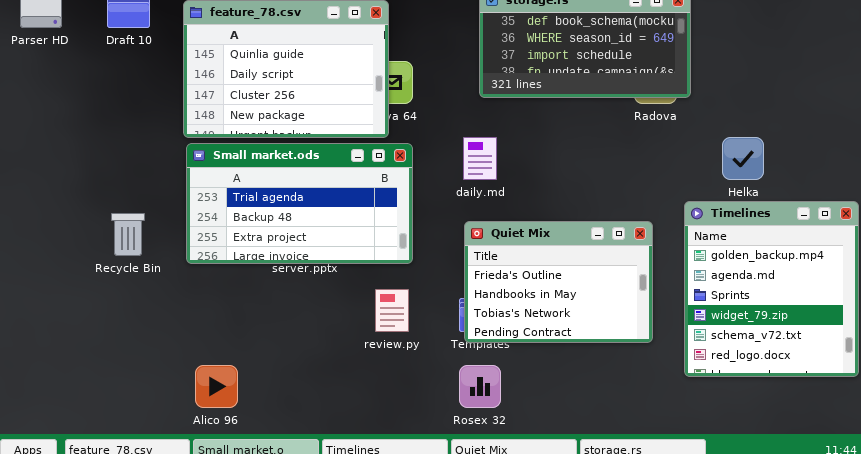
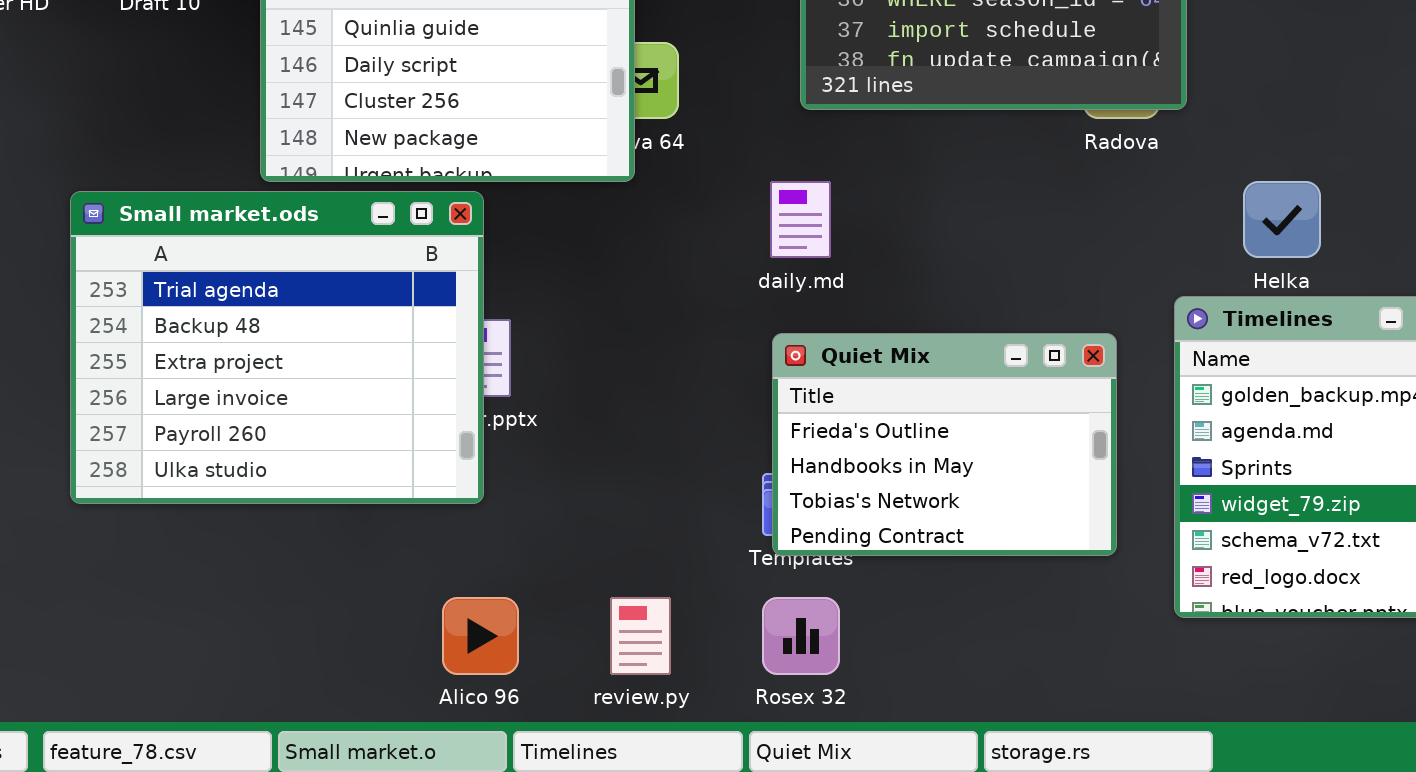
Small market.ods: [186,143,413,264] -> [70,191,484,504], moved, resized
review.py: [375,289,409,332] -> [610,597,671,675], moved
Alico 96: [195,365,238,408] -> [442,597,519,675], moved

